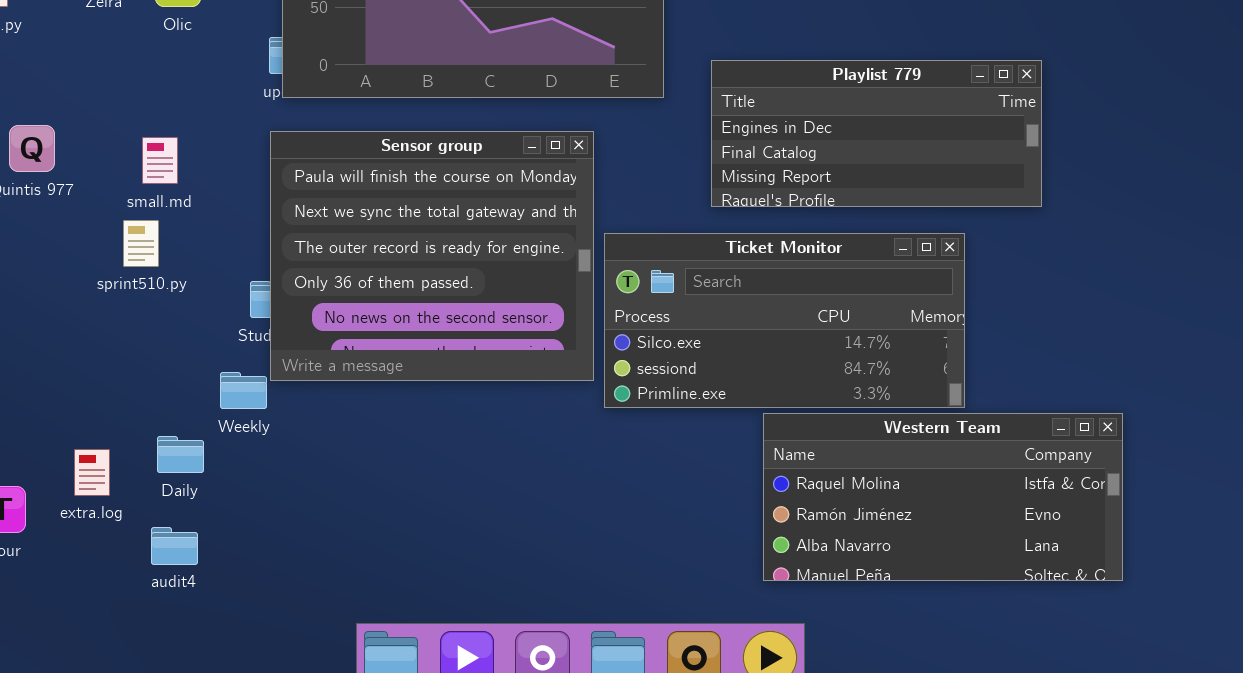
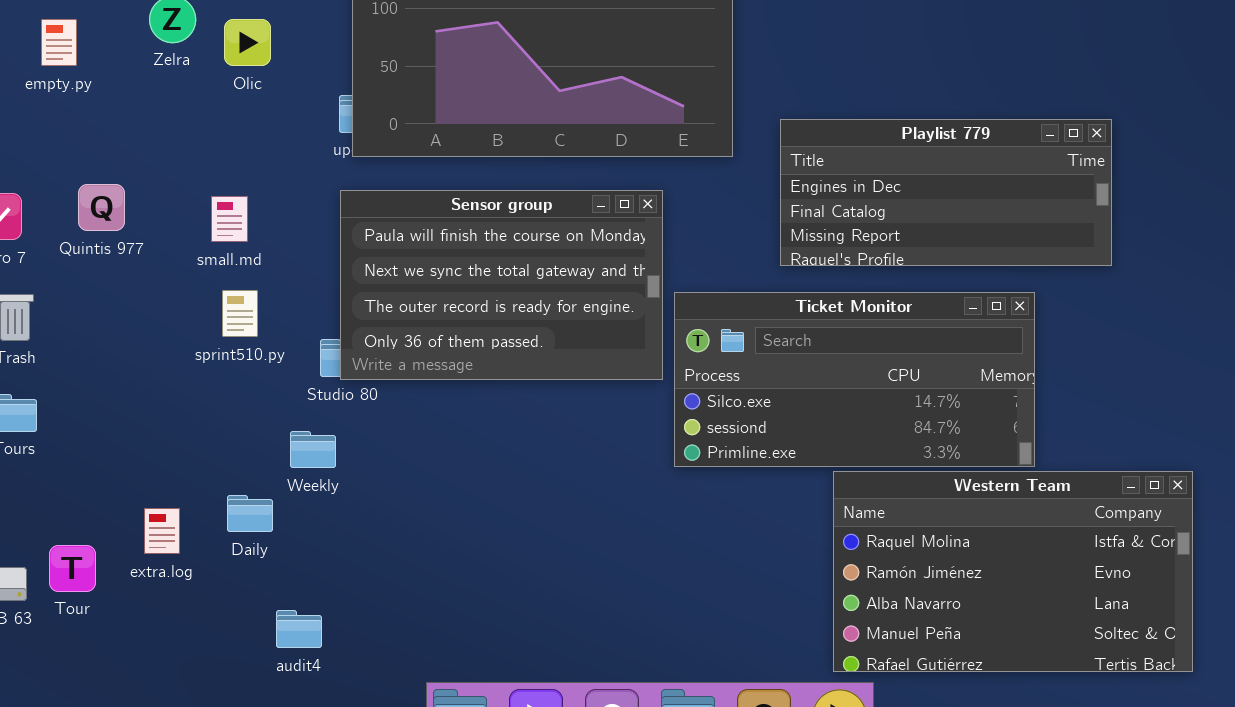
Sensor group: [270,131,594,381] -> [340,190,663,380], resized
sprint510.py: [123,220,159,267] -> [222,290,258,337], moved
Western Team: [763,413,1123,581] -> [833,471,1193,672], resized
audit4: [151,527,198,565] -> [276,610,322,648], moved

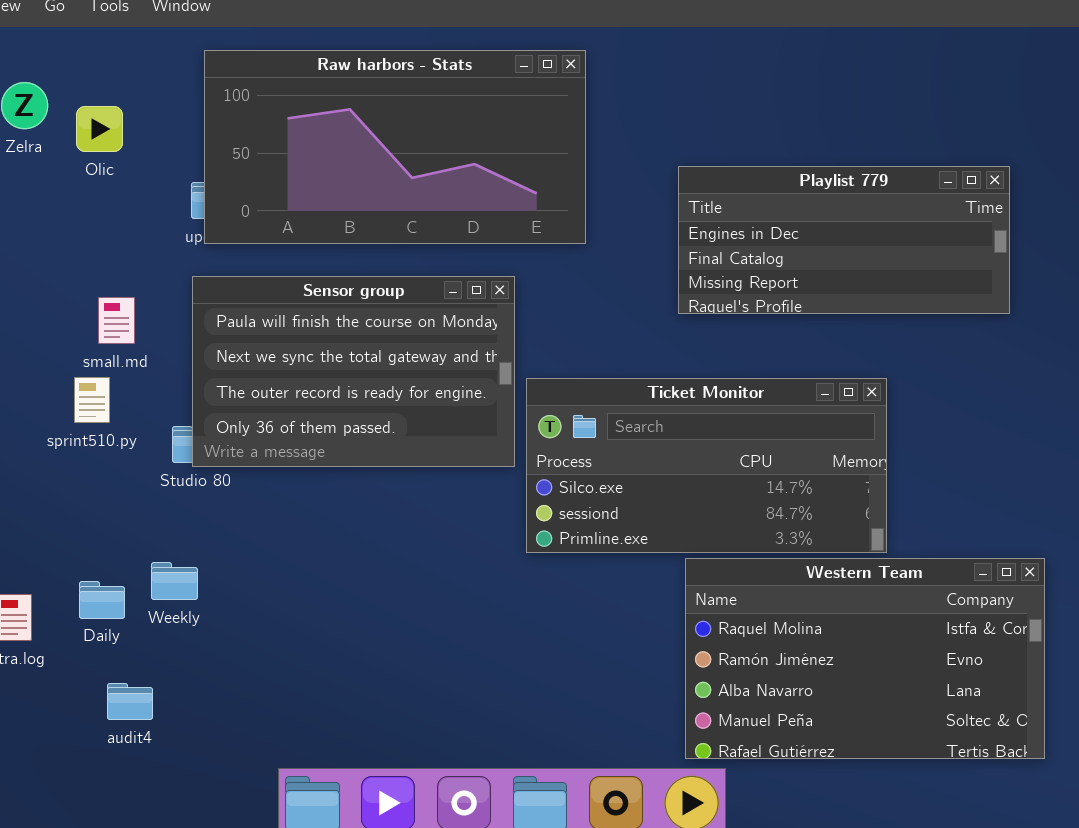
Playlist 779: [780,119,1112,266] -> [678,166,1010,314], moved
small.md: [211,196,248,242] -> [98,297,135,344], moved
Weekly: [290,431,336,468] -> [151,562,198,600], moved
audit4: [276,610,322,648] -> [107,683,153,720], moved

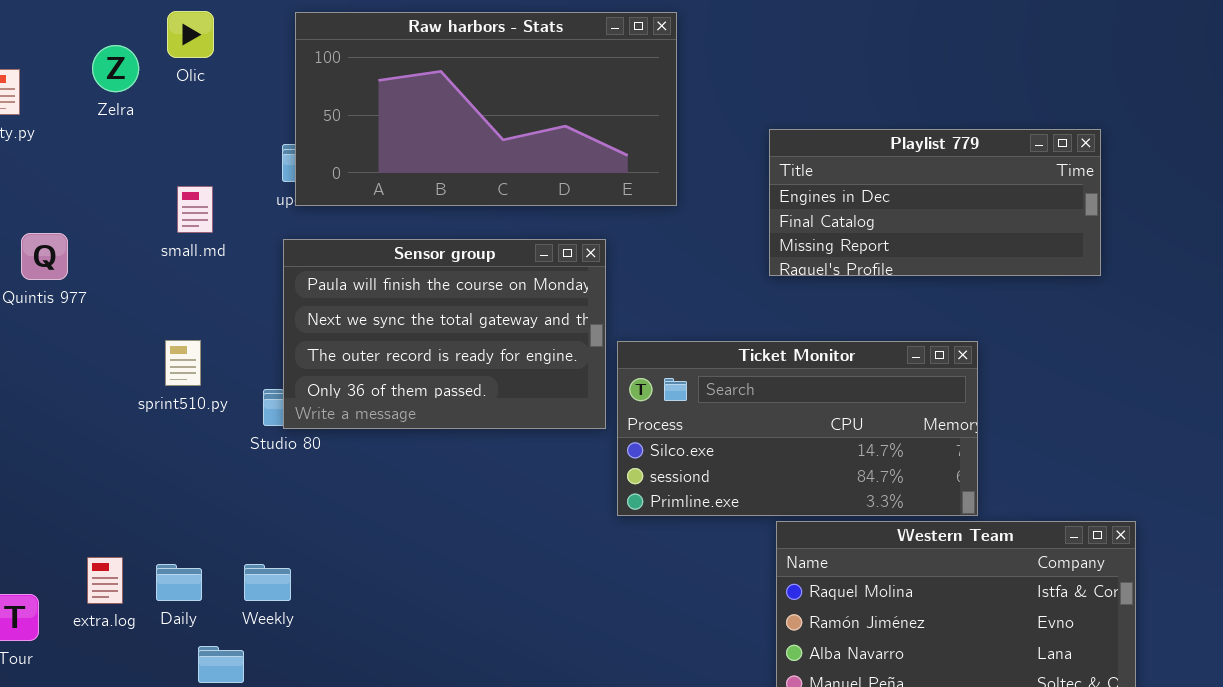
Olic: [76,106,123,152] -> [167,11,214,58], moved
small.md: [98,297,135,344] -> [177,186,213,233], moved
Weekly: [151,562,198,600] -> [244,564,291,601], moved
Daily: [79,581,125,619] -> [156,564,202,601], moved

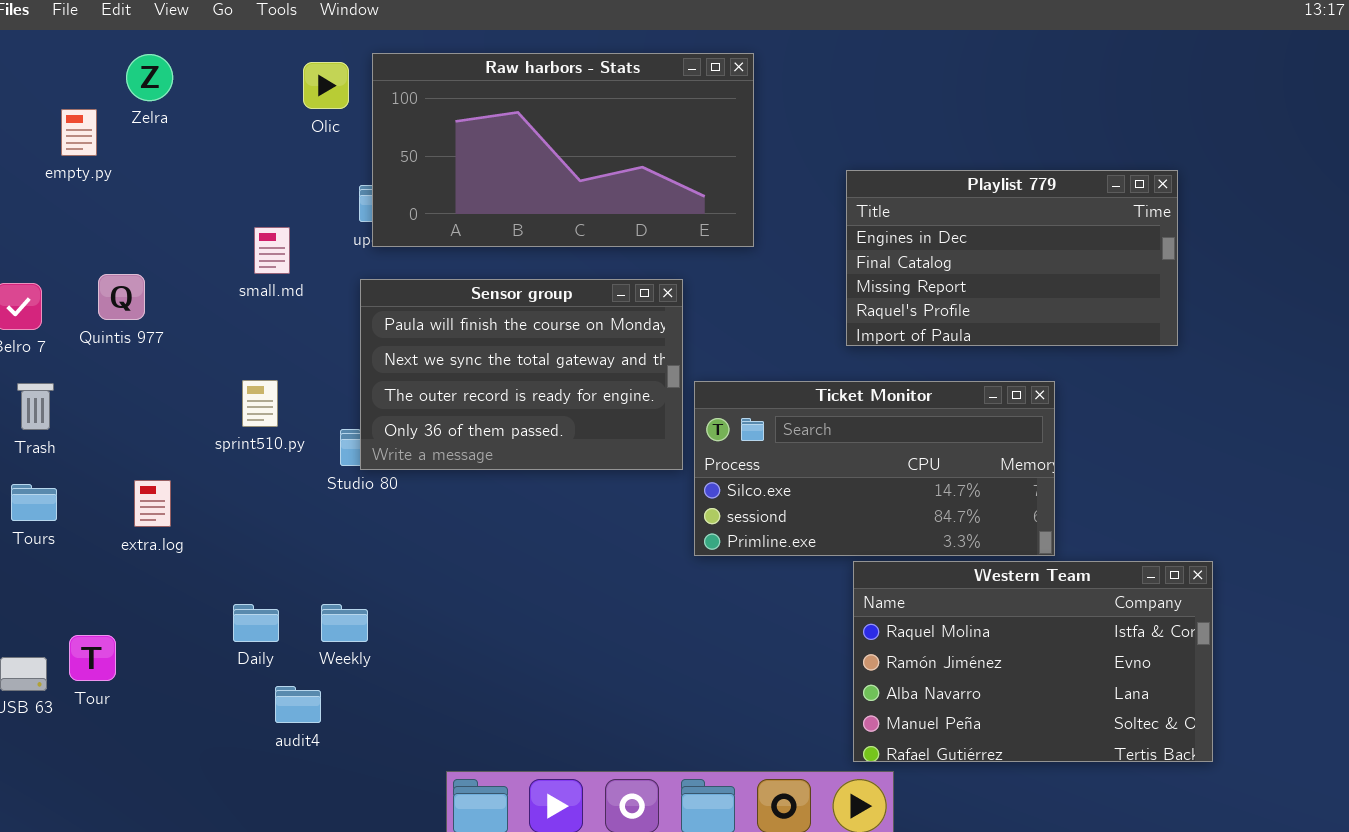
Olic: [167,11,214,58] -> [303,62,349,109], moved
Zelra: [92,45,139,92] -> [126,54,173,101], moved
Playlist 779: [769,129,1101,276] -> [846,170,1178,346], resized
extra.log: [87,557,123,604] -> [134,480,171,527], moved

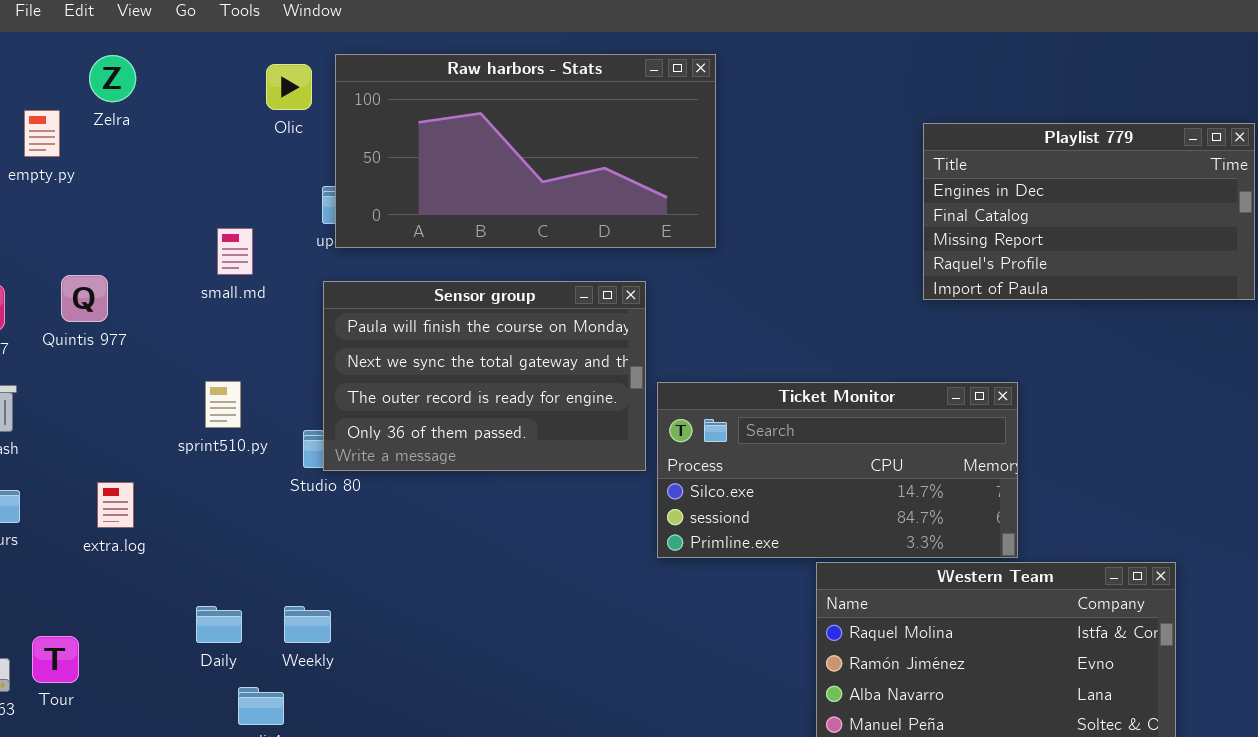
Playlist 779: [846,170,1178,346] -> [923,123,1255,300], moved

